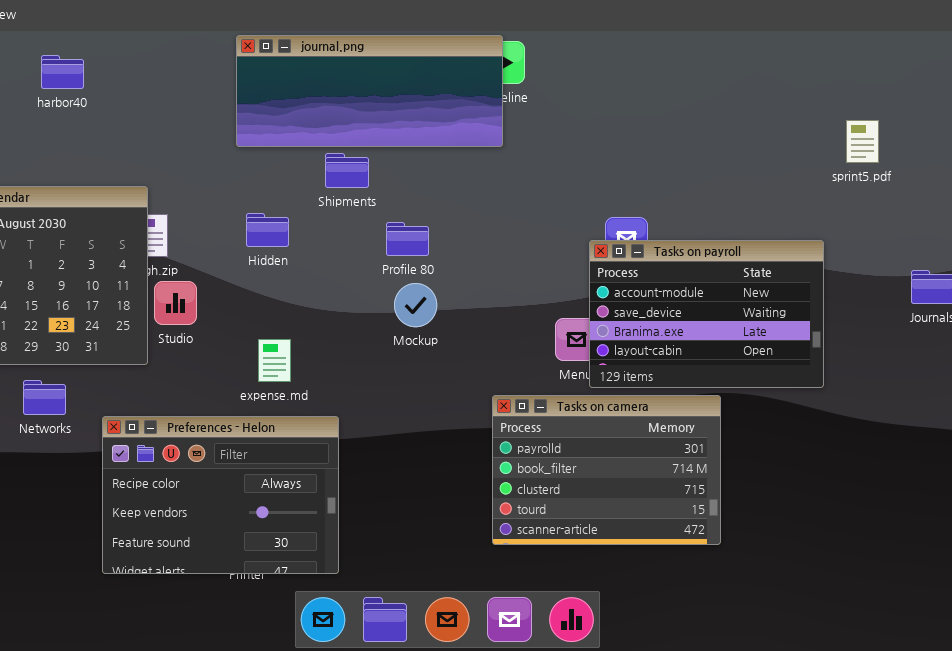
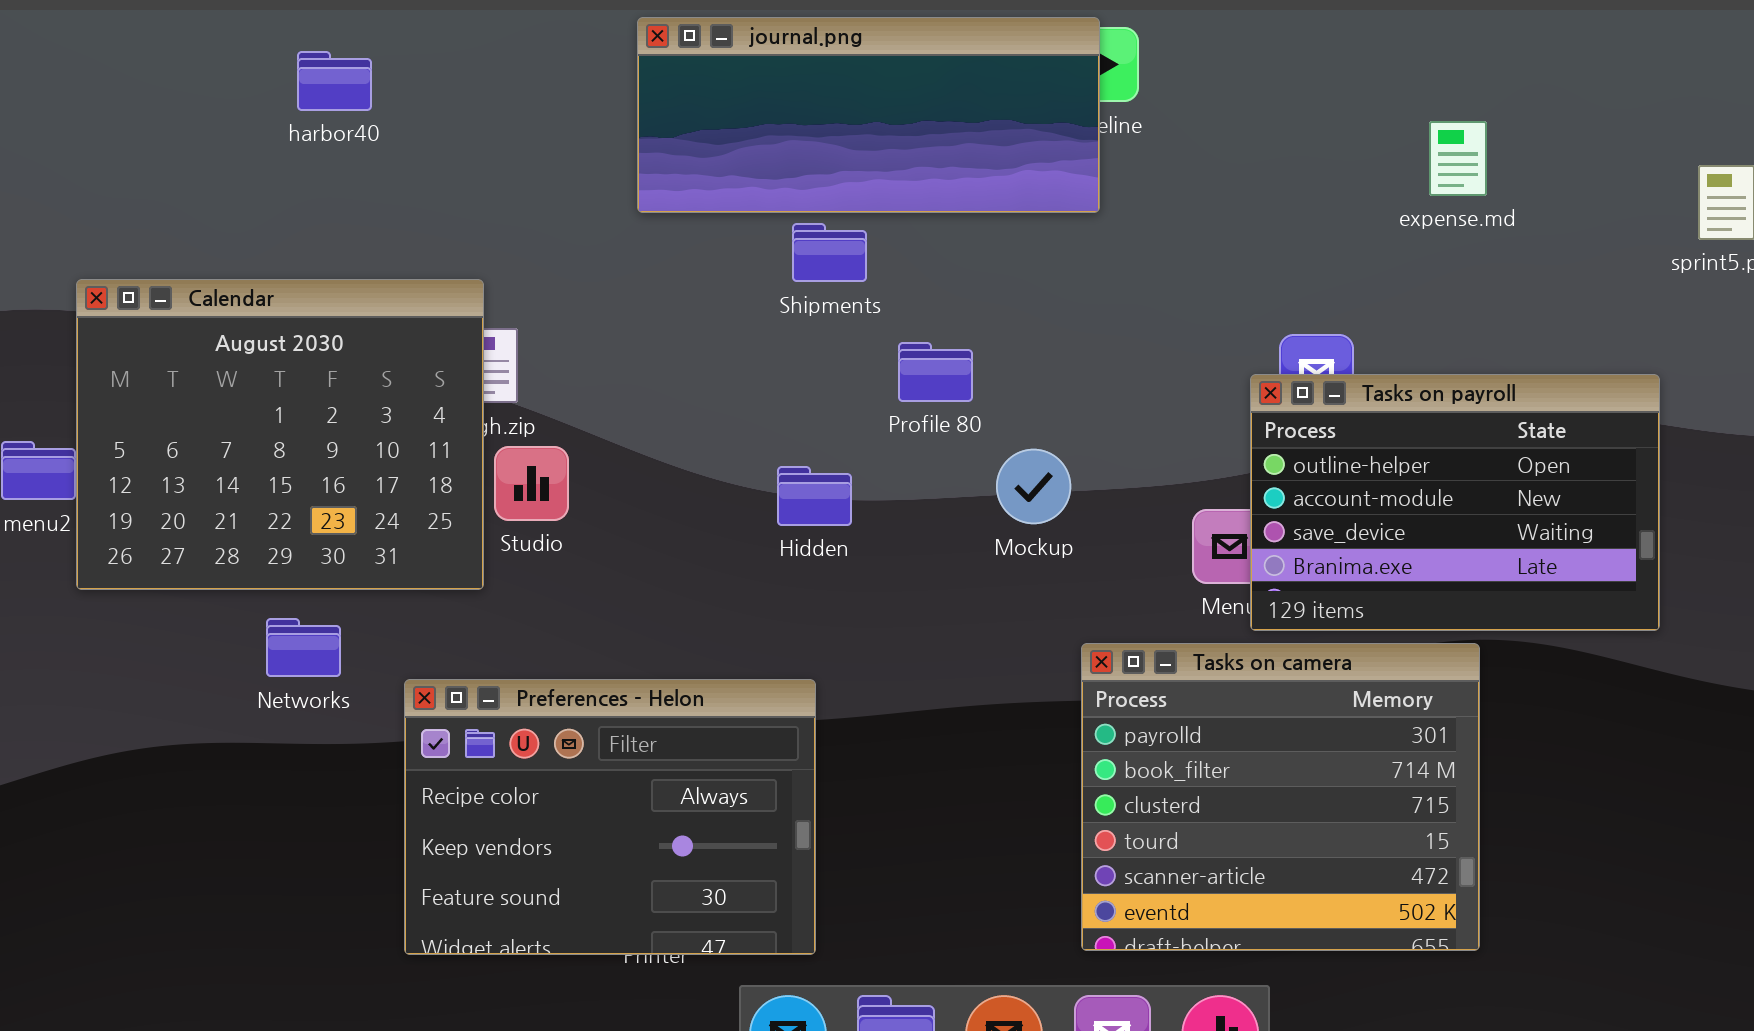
Hidden: [246,213,289,247] -> [777,466,852,526], moved
Tasks on payroll: [589,240,824,388] -> [1250,374,1660,631], scrolled up 1 row
Mockup: [394,283,437,327] -> [996,449,1071,524], moved
expense.md: [258,339,291,382] -> [1429,121,1487,196], moved
Tasks on camera: [492,395,721,545] -> [1081,643,1480,951], resized

